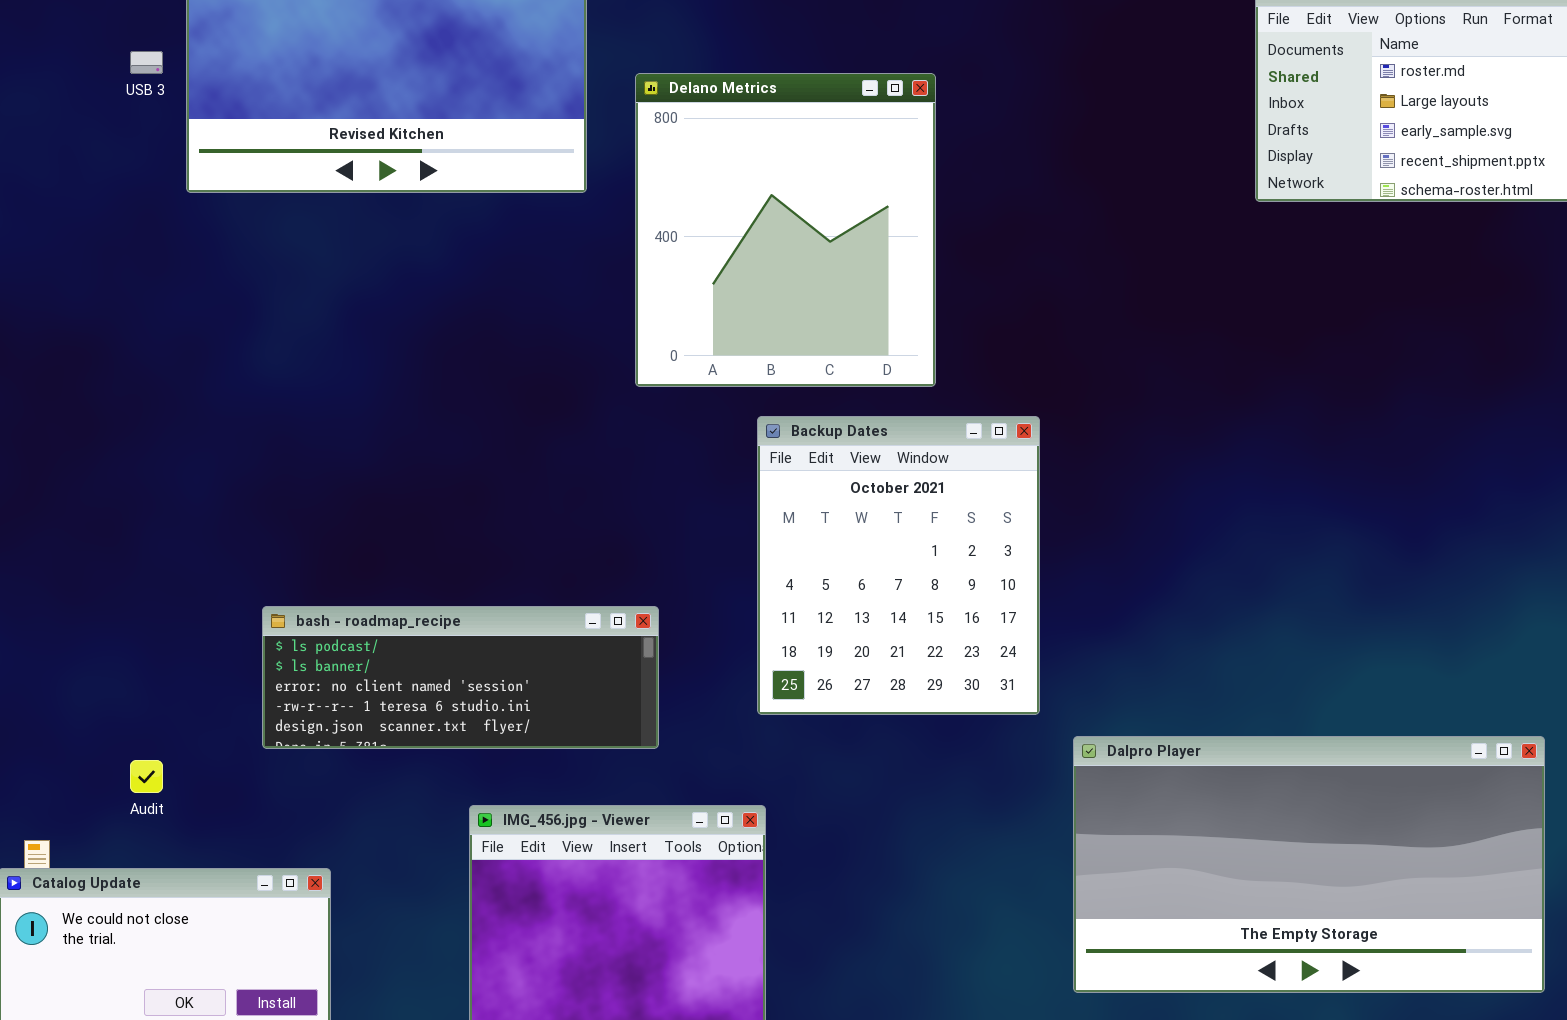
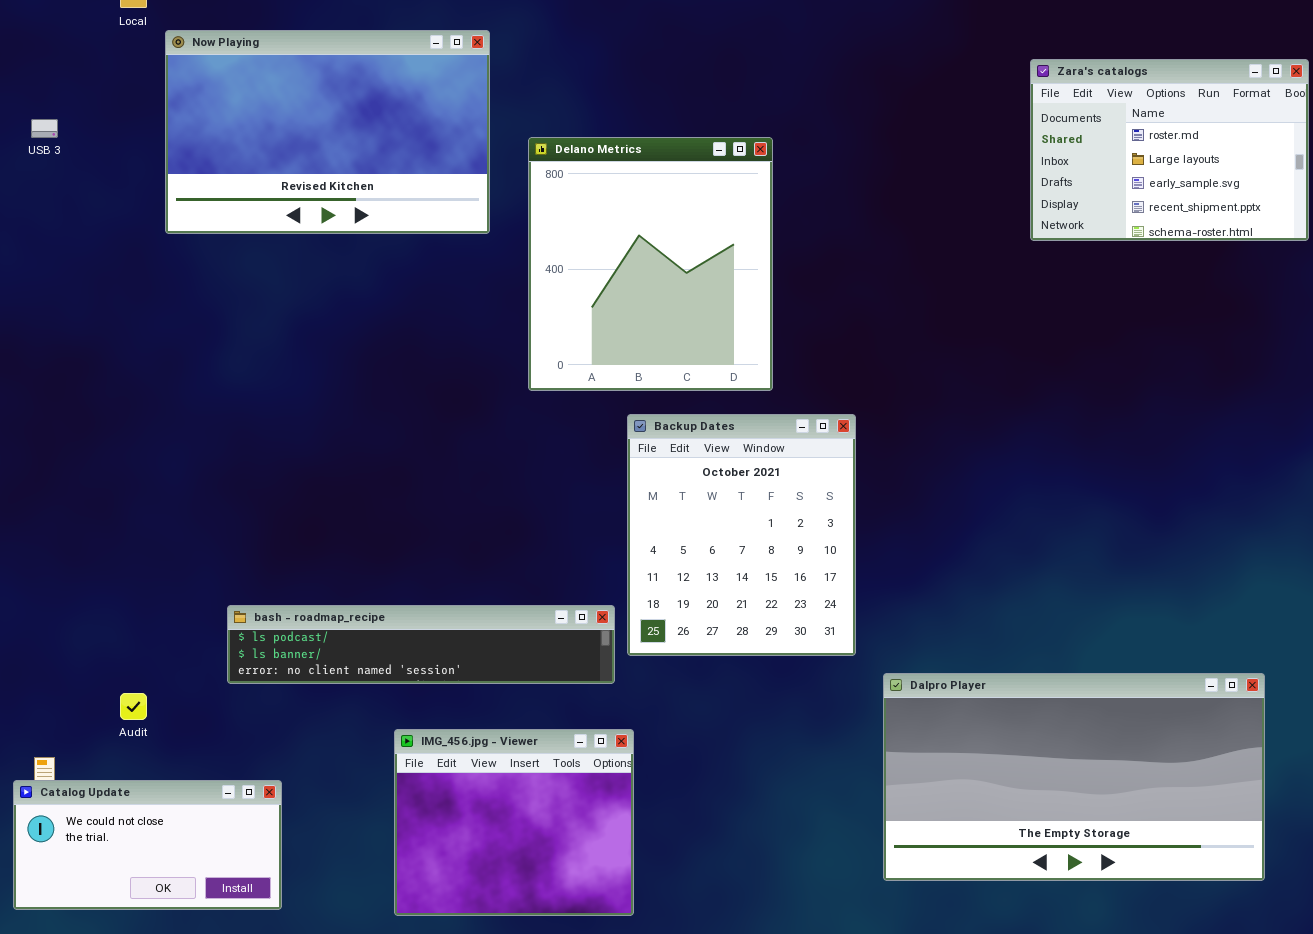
USB 3: [130,51,163,74] -> [31,119,58,138], moved
bash - roadmap_recipe: [262,606,659,749] -> [227,605,615,684], resized

